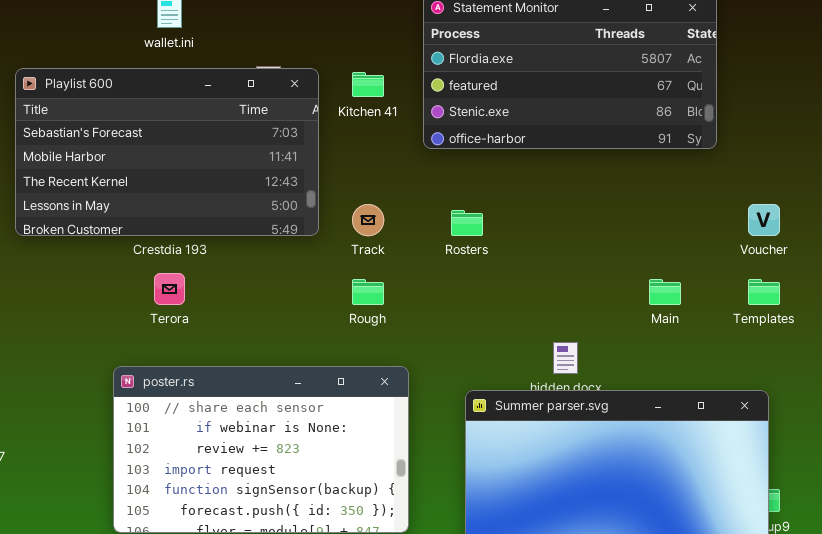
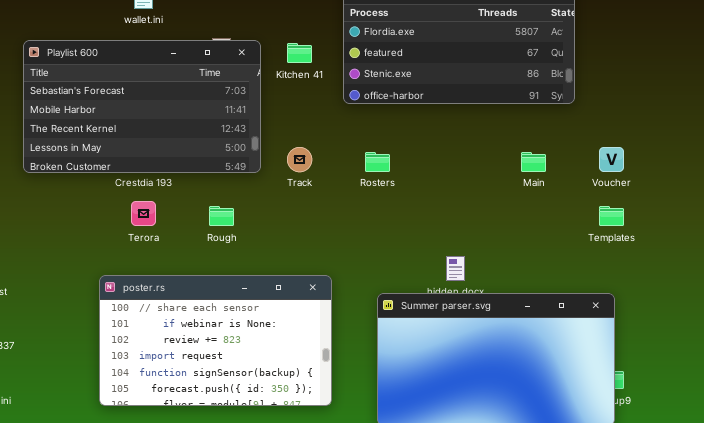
Rough: [352,279,384,305] -> [209,206,234,226], moved
Main: [649,279,681,305] -> [521,152,546,172], moved

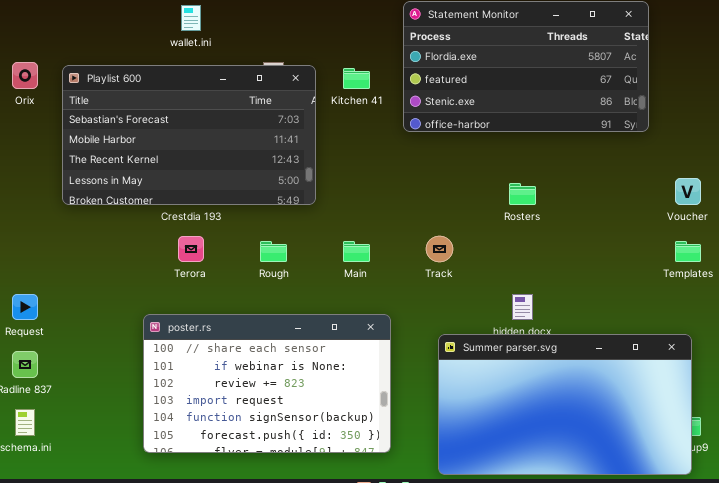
Track: [287,147,312,172] -> [426,236,453,262], moved
Rosters: [365,152,390,172] -> [509,183,536,205], moved
Main: [521,152,546,172] -> [343,241,370,262], moved

